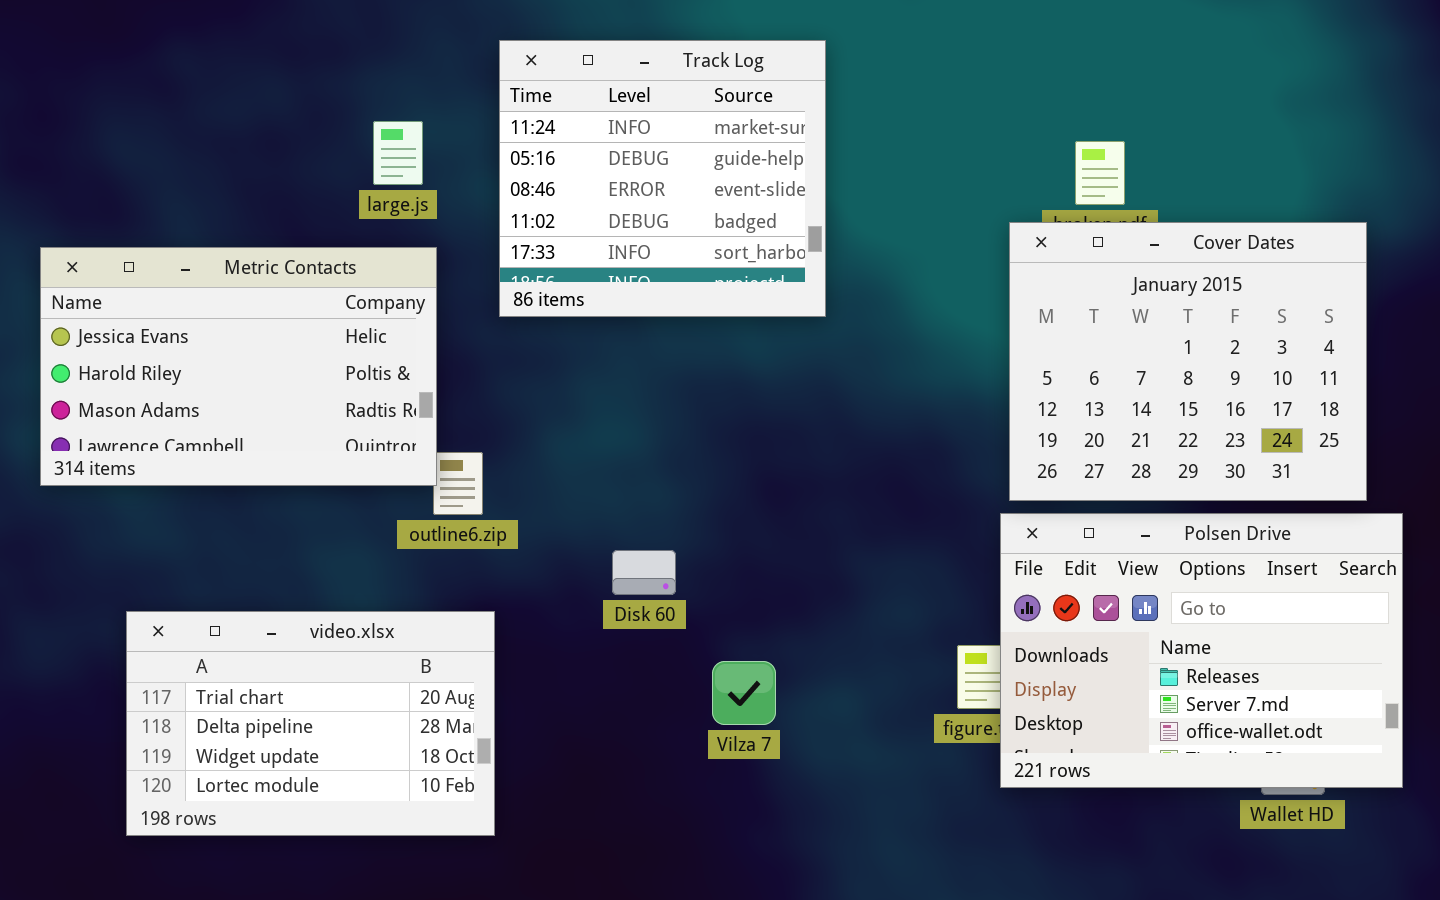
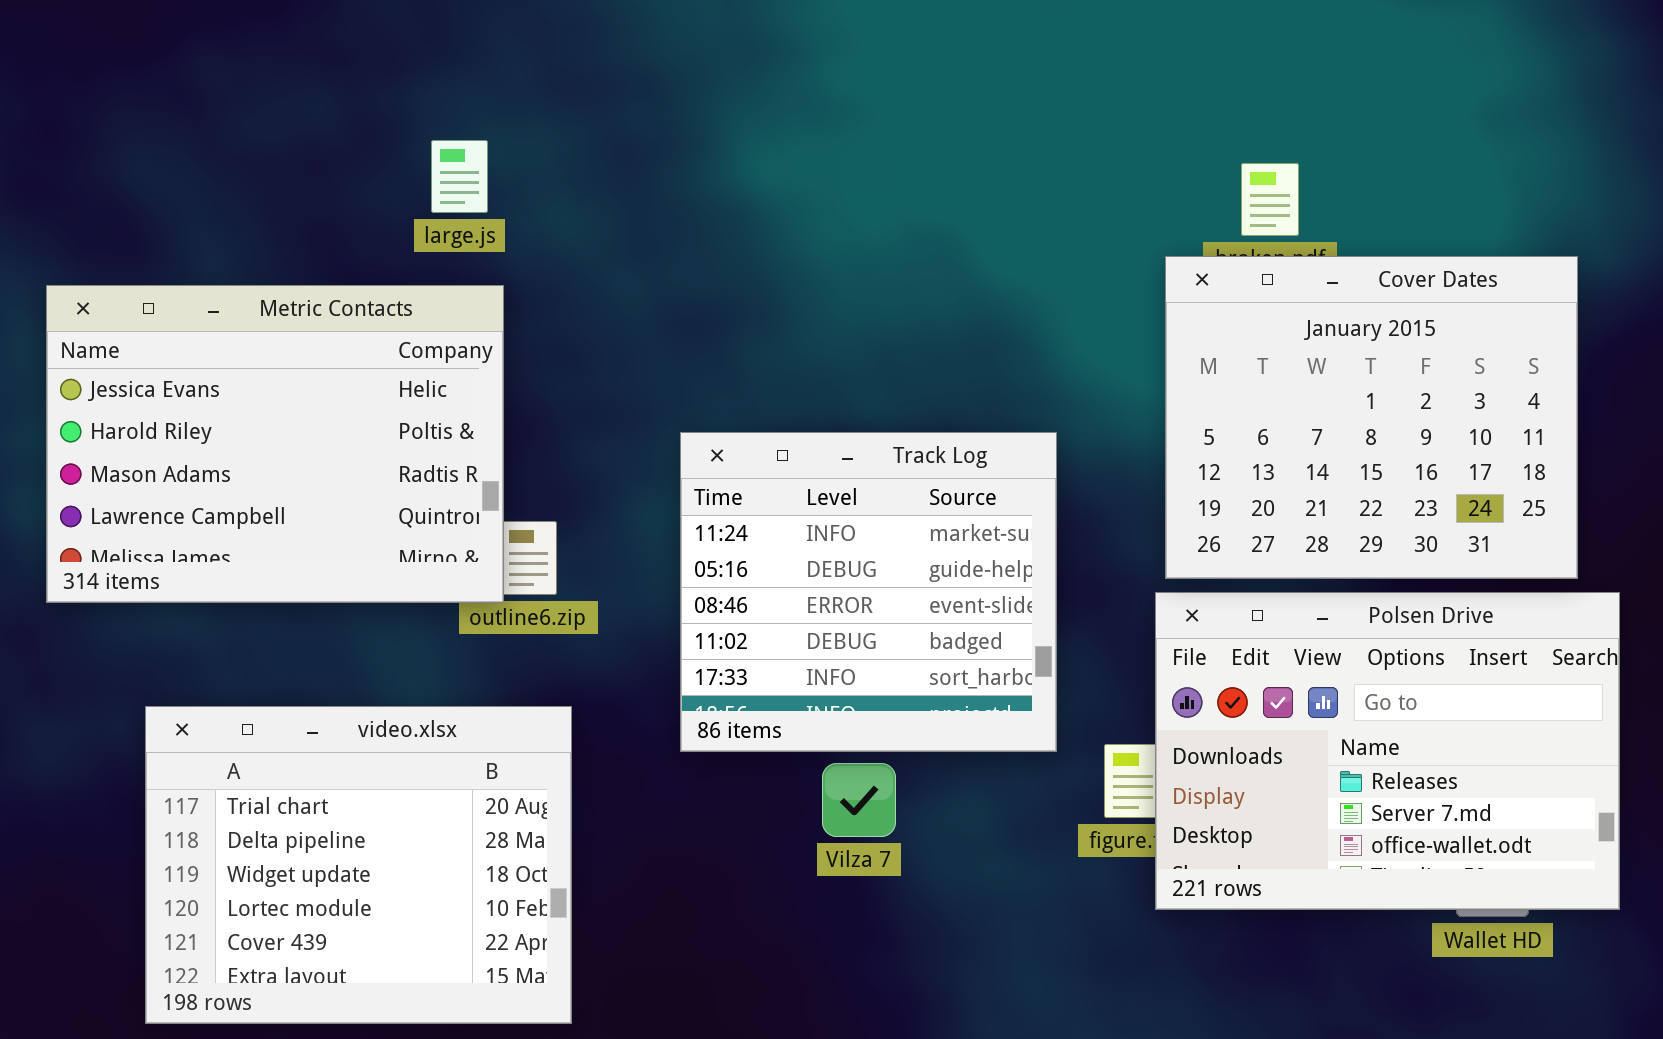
Track Log: [499,40,826,317] -> [680,432,1057,752], moved
Metric Contacts: [40,247,437,486] -> [46,285,504,603], resized
video.xlsx: [126,611,495,836] -> [145,706,572,1024], resized

